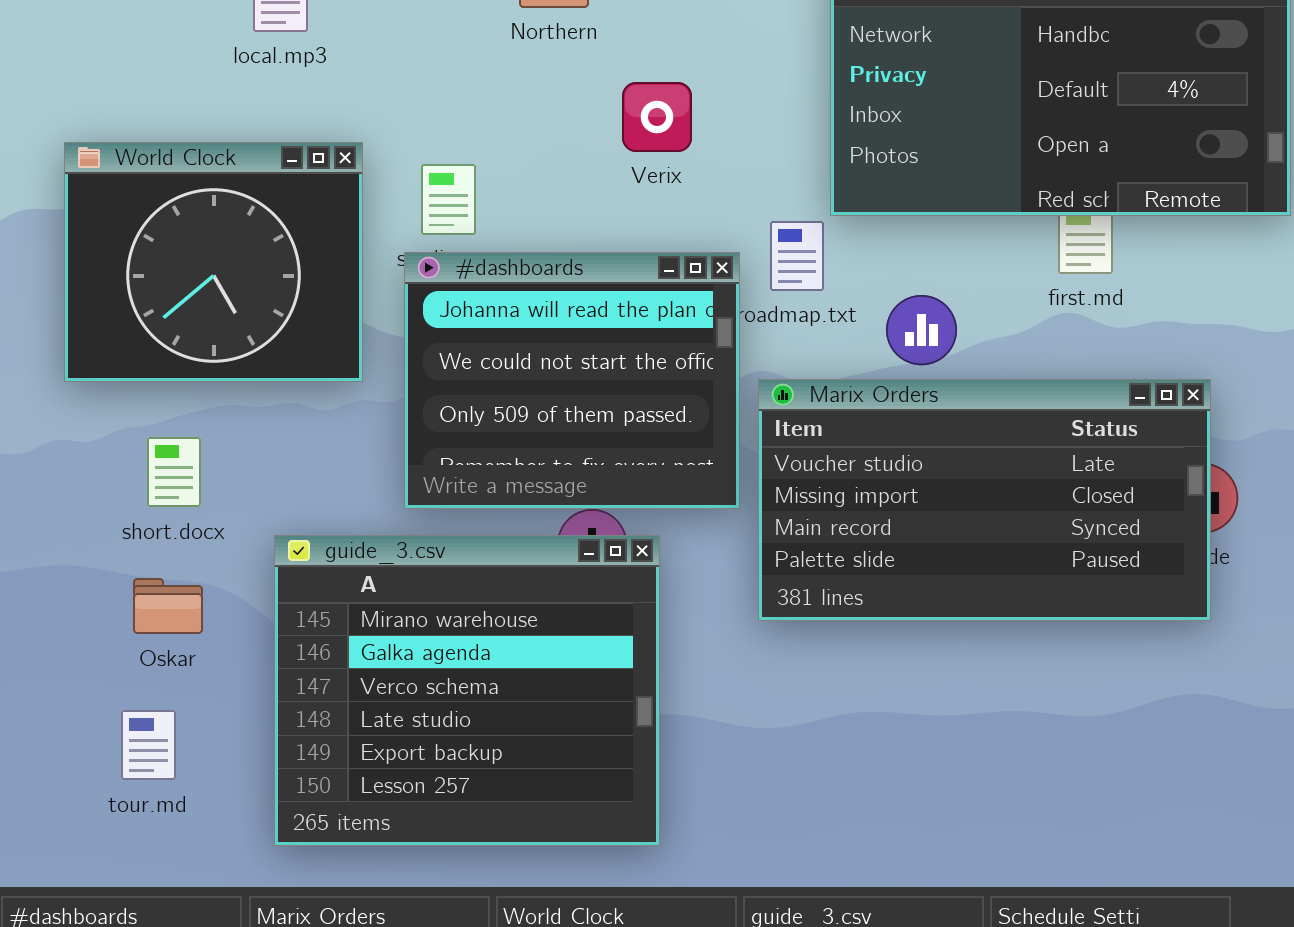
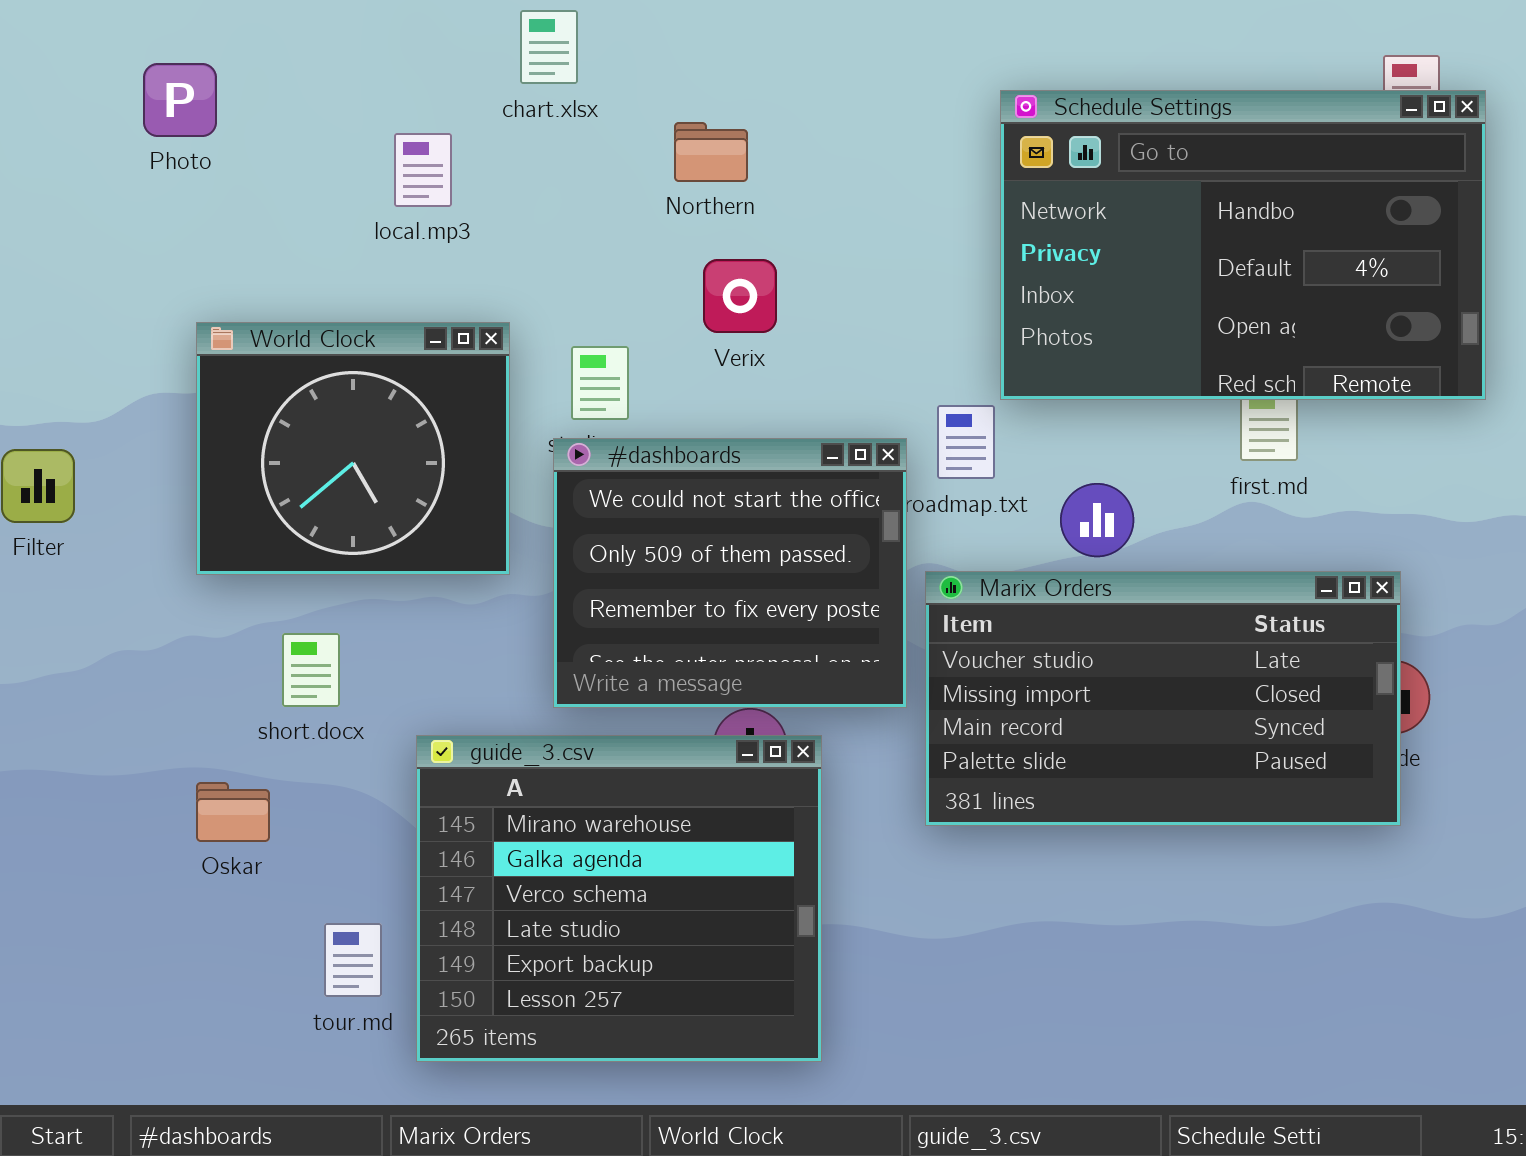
Verix: [622,82,692,152] -> [703,259,777,333], moved
#dashboards: [404,252,740,509] -> [553,438,907,708], scrolled down 1 row
Oskar: [133,578,203,634] -> [196,782,270,842], moved
tour.md: [121,710,176,780] -> [324,923,382,997], moved

